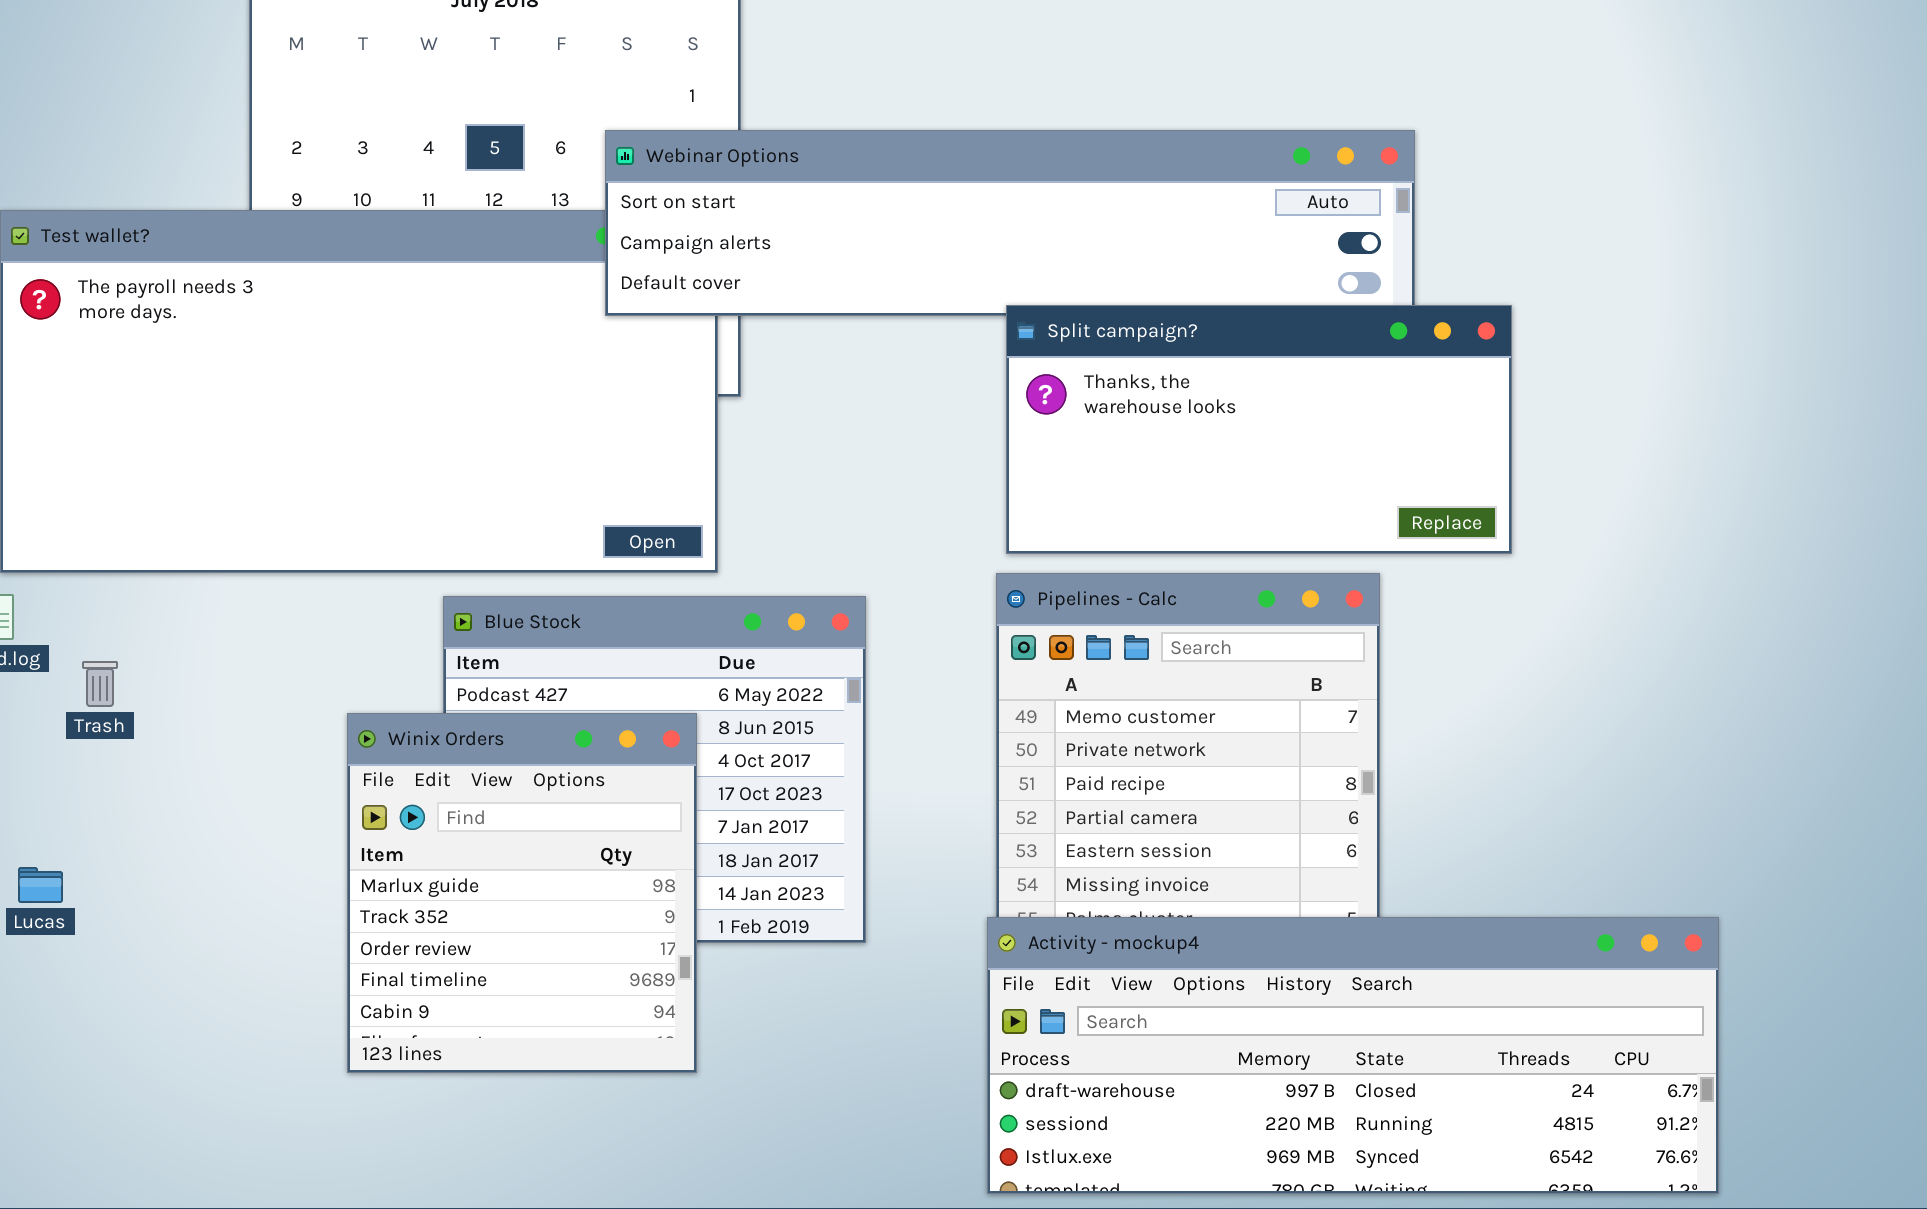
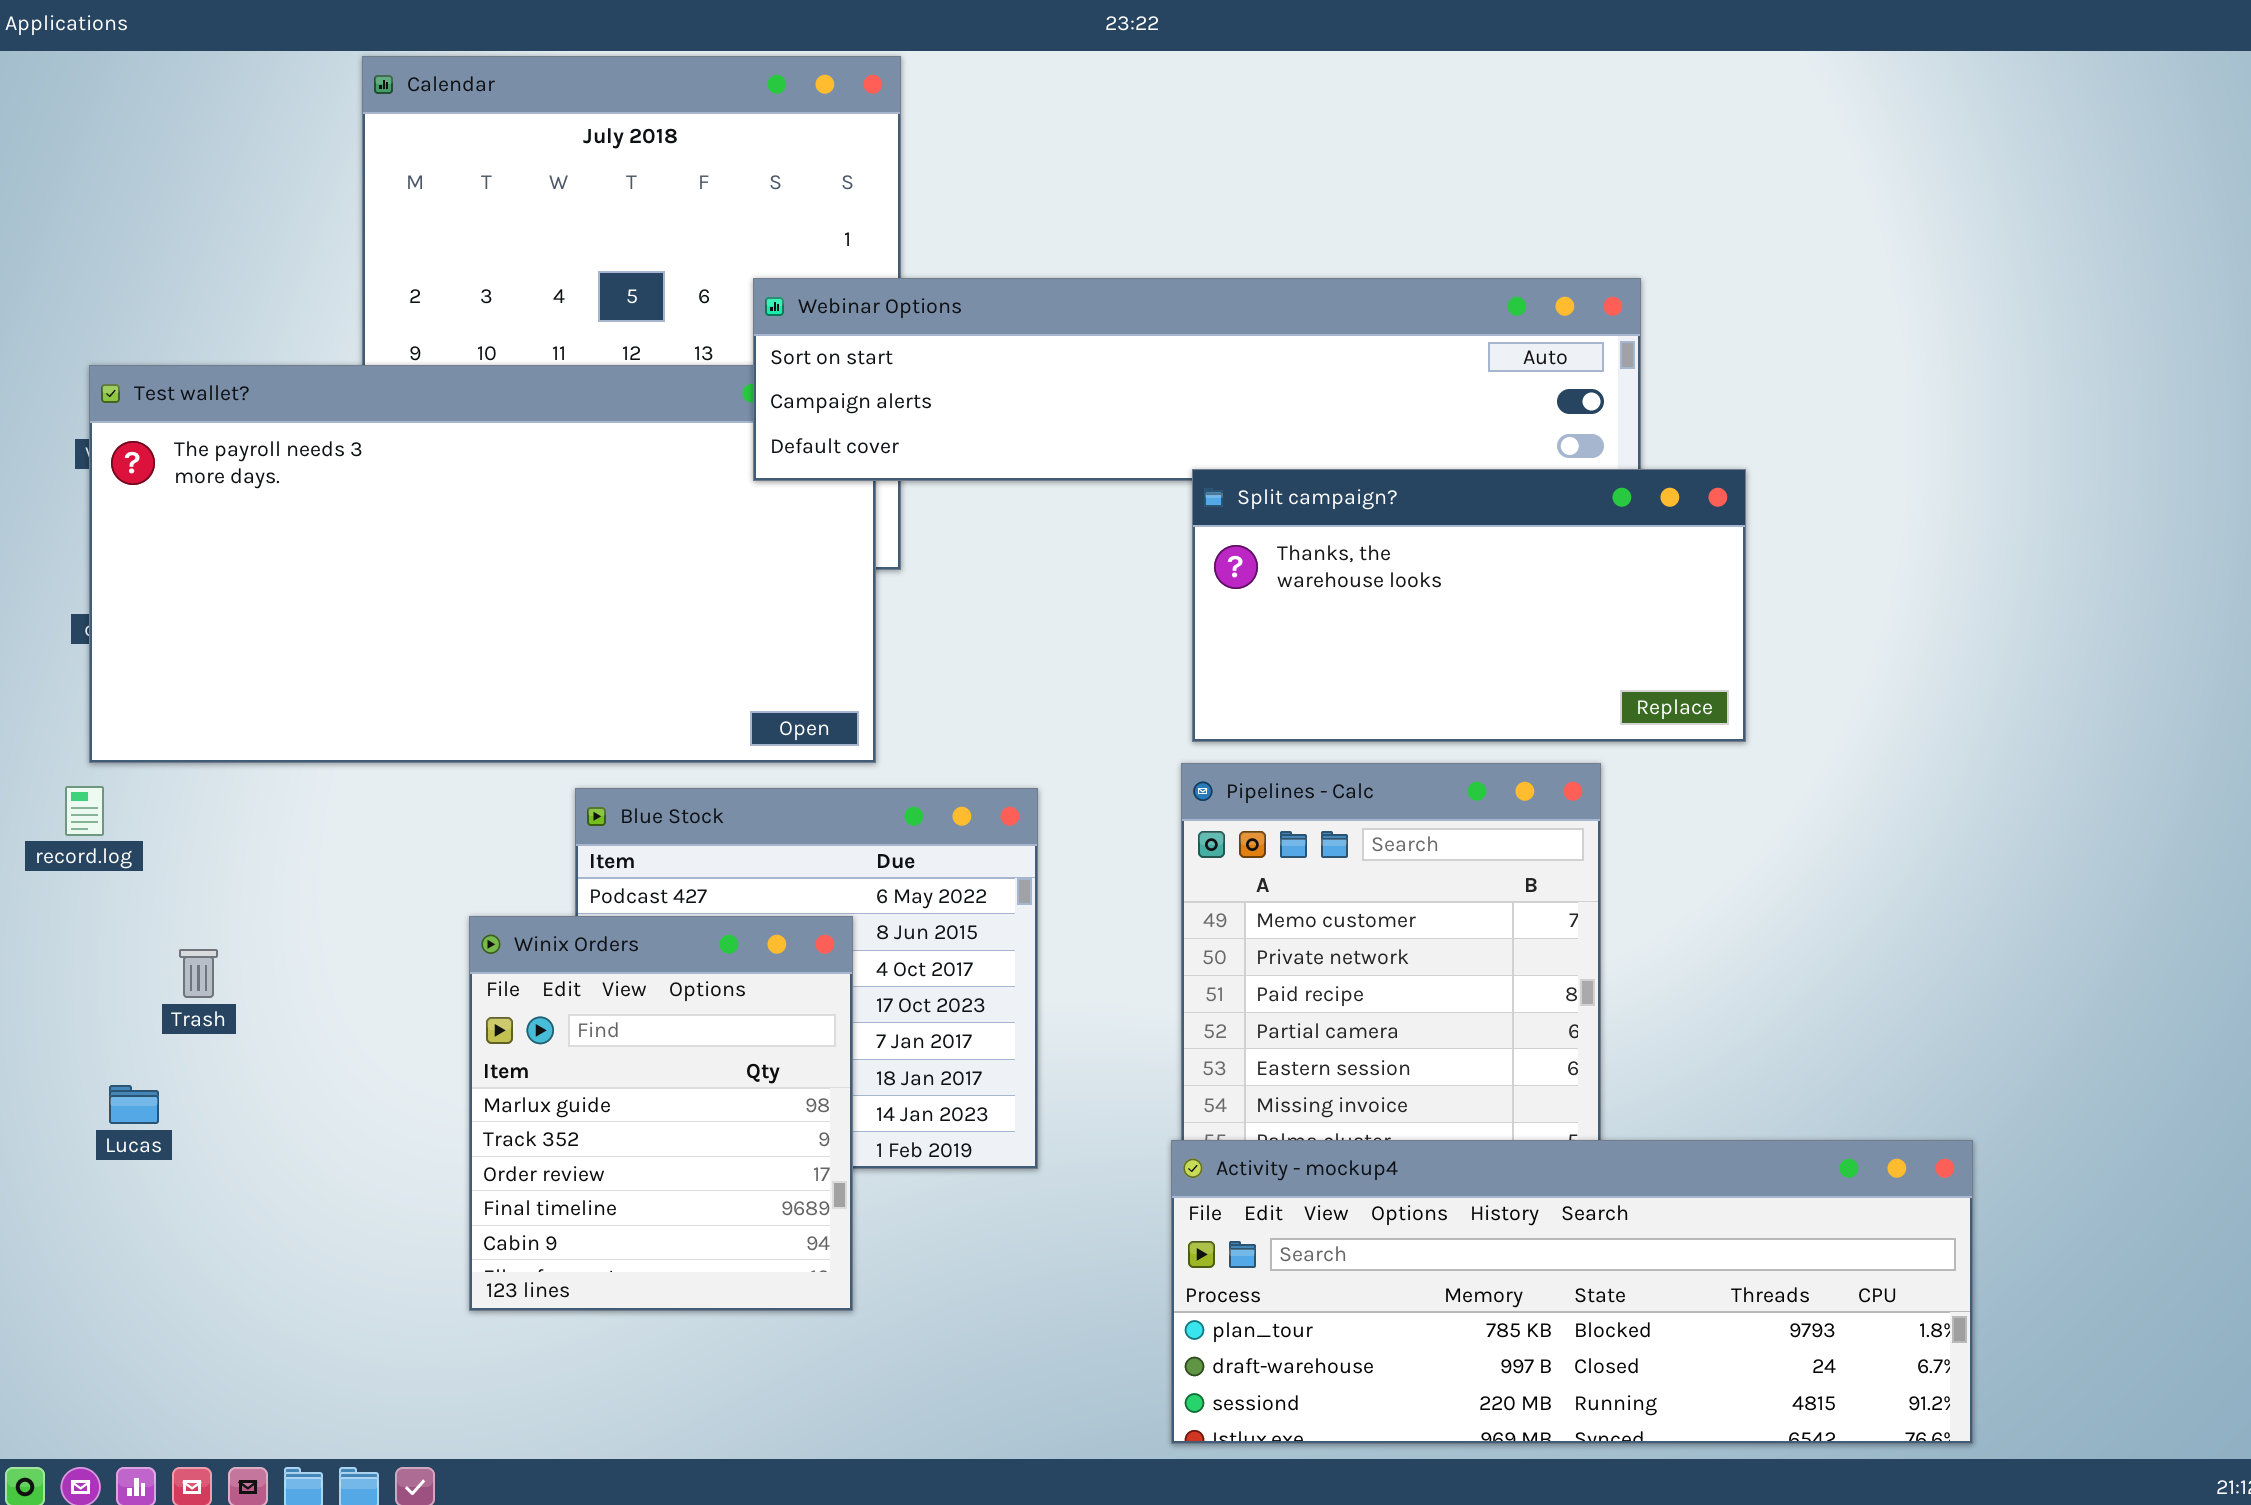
Trash: [82,661,118,707] -> [179,949,218,998], moved
Activity - mockup4: [987,917,1719,1194] -> [1171,1140,1973,1444], scrolled up 1 row

